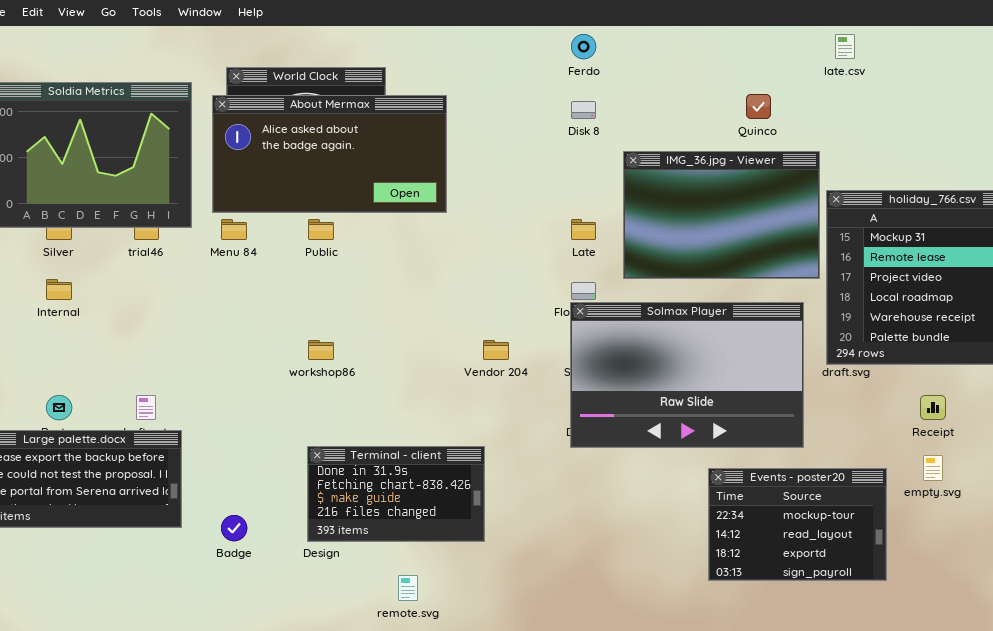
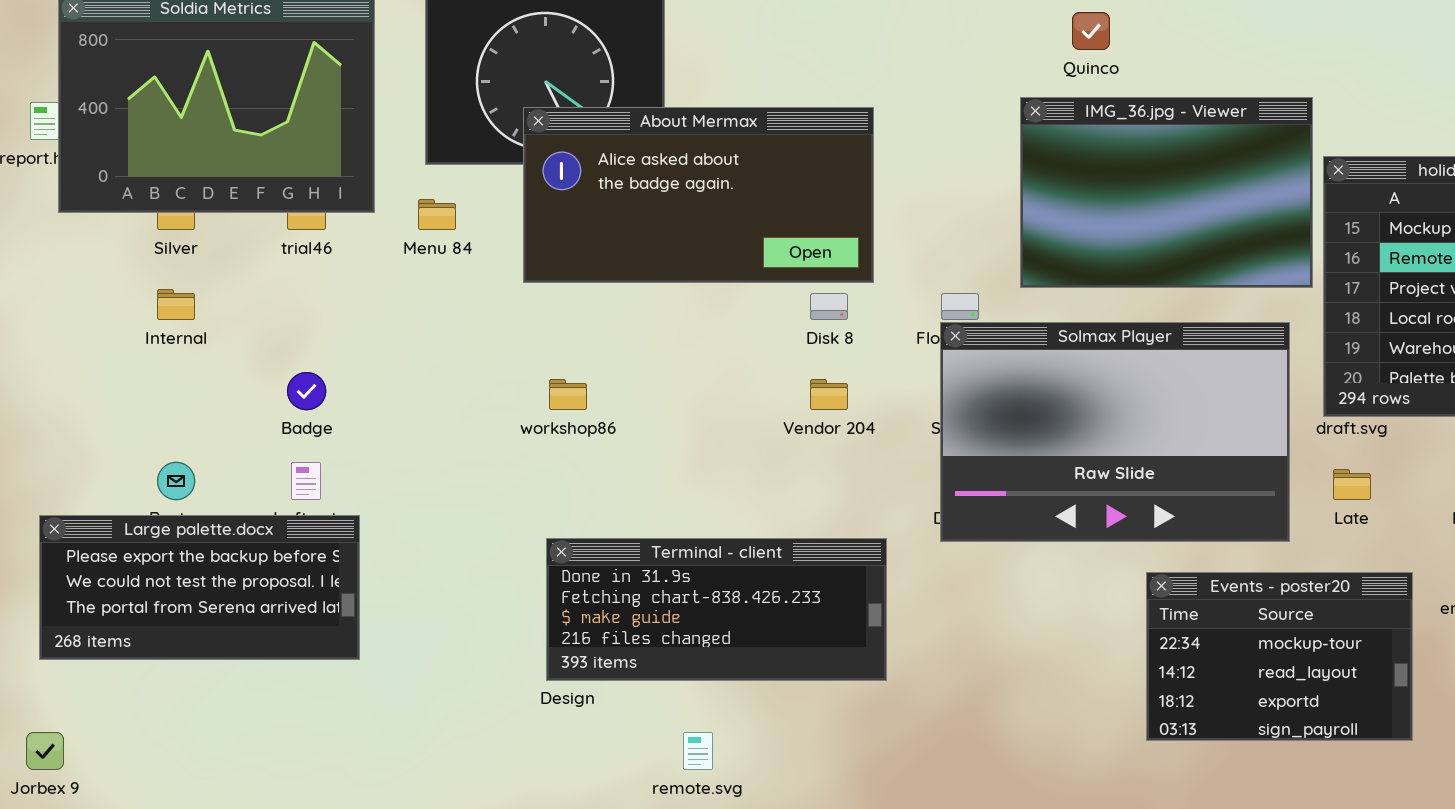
Quinco: [746,94,771,119] -> [1072,12,1110,50], moved
About Mermax: [212,95,447,213] -> [523,107,874,283], moved
Disk 8: [571,101,596,119] -> [810,293,848,320], moved
Late: [571,219,596,240] -> [1333,469,1371,500], moved
Terminal - client: [307,446,485,542] -> [546,538,887,681], resized
Badge: [221,515,247,541] -> [287,372,326,410], moved

